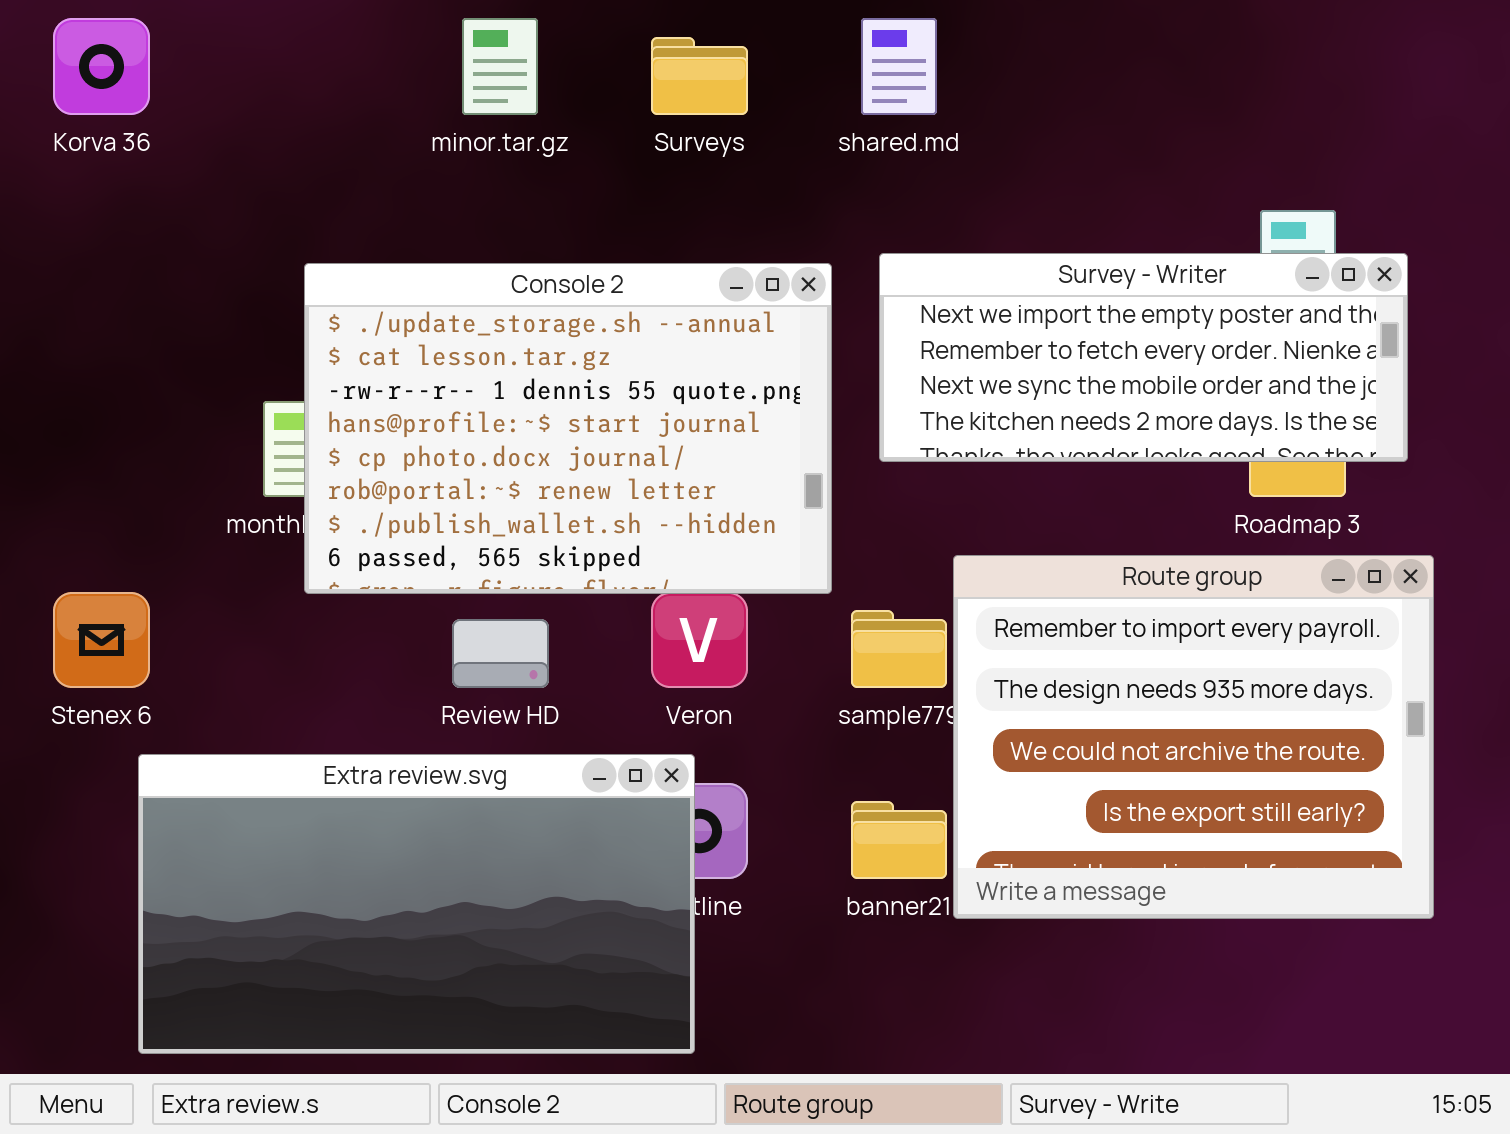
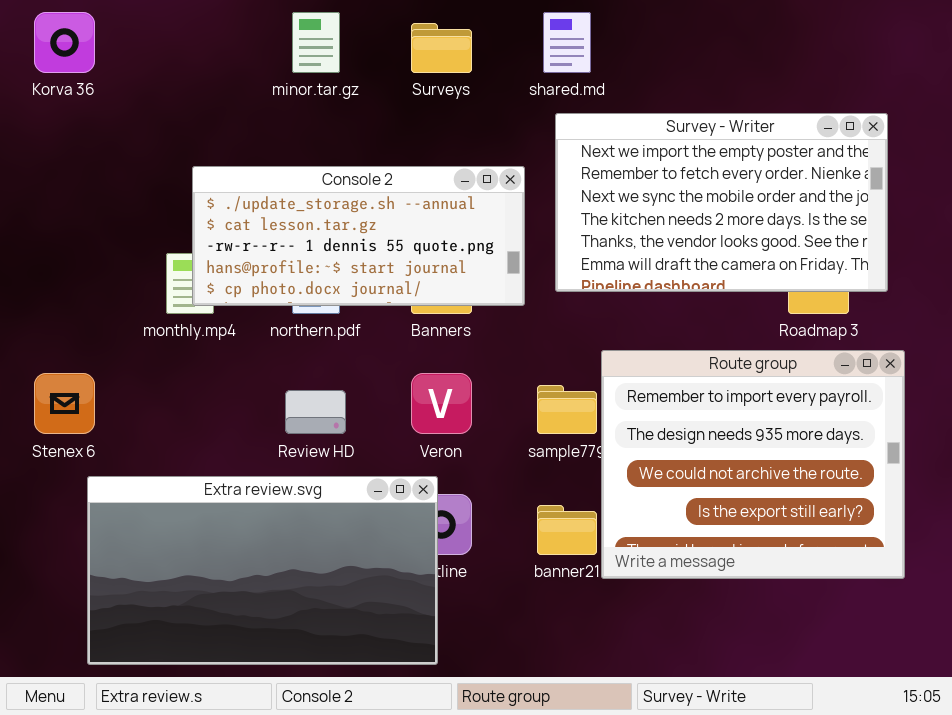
Survey - Writer: [879,253,1408,462] -> [555,113,888,292], resized
Console 2: [304,263,832,594] -> [192,166,525,306], resized

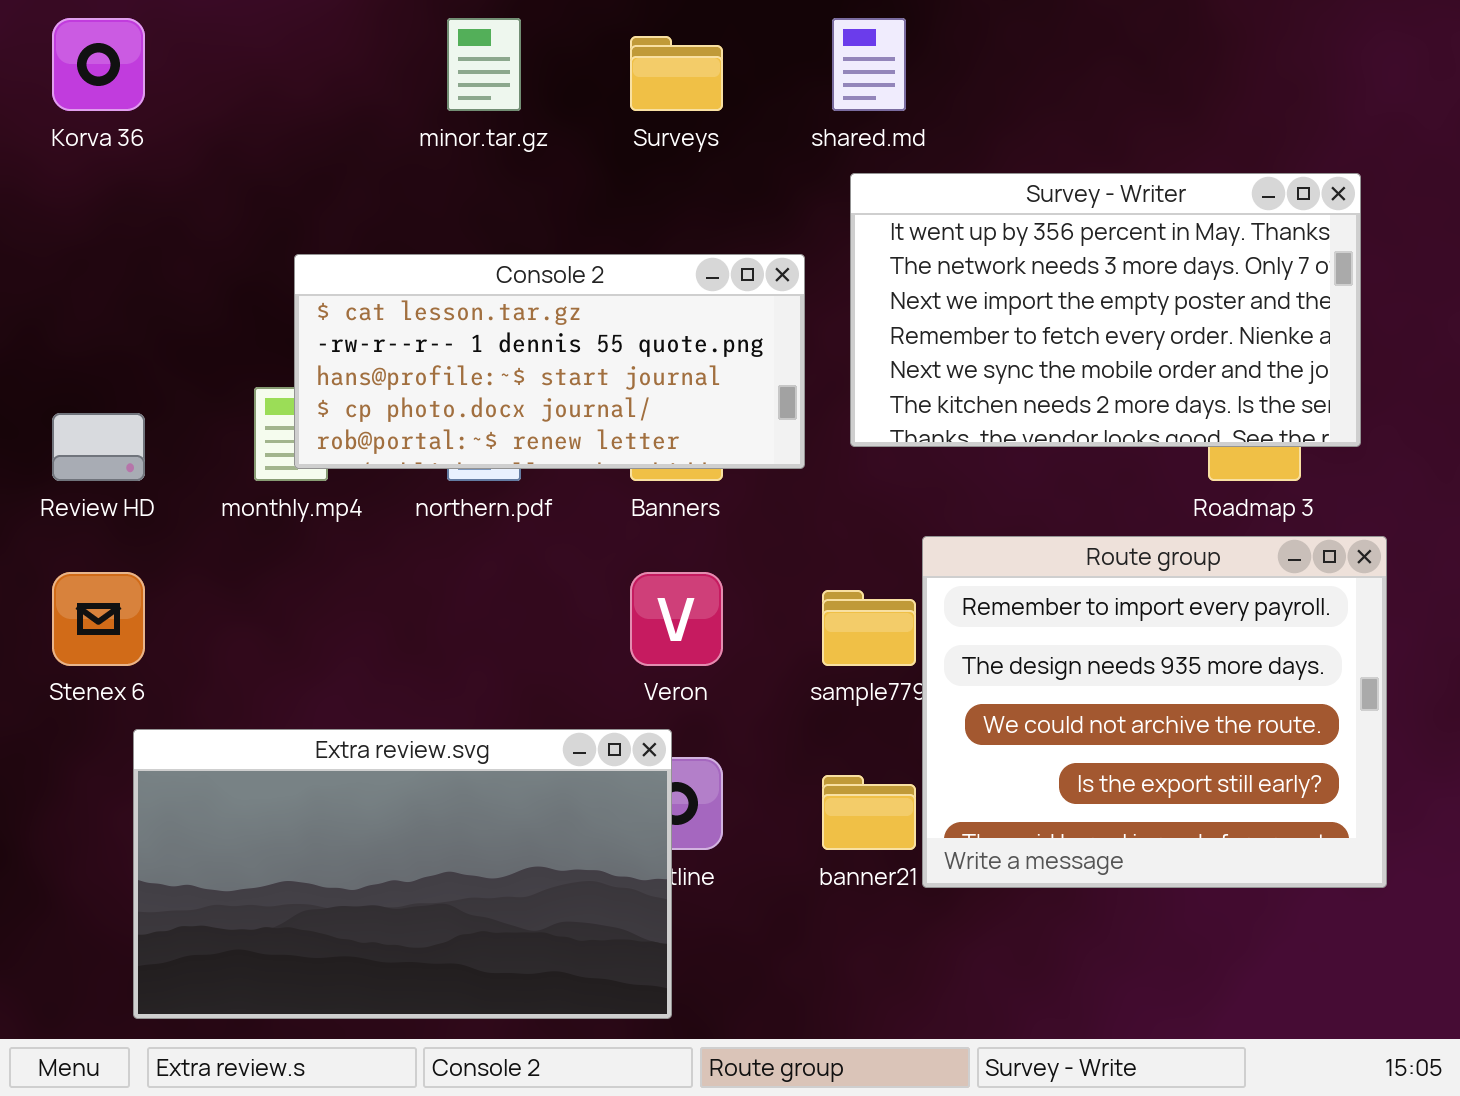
Survey - Writer: [555,113,888,292] -> [850,173,1361,447], scrolled up 2 rows
Console 2: [192,166,525,306] -> [294,254,805,469], scrolled down 1 row
Review HD: [285,390,346,434] -> [52,413,145,481], moved

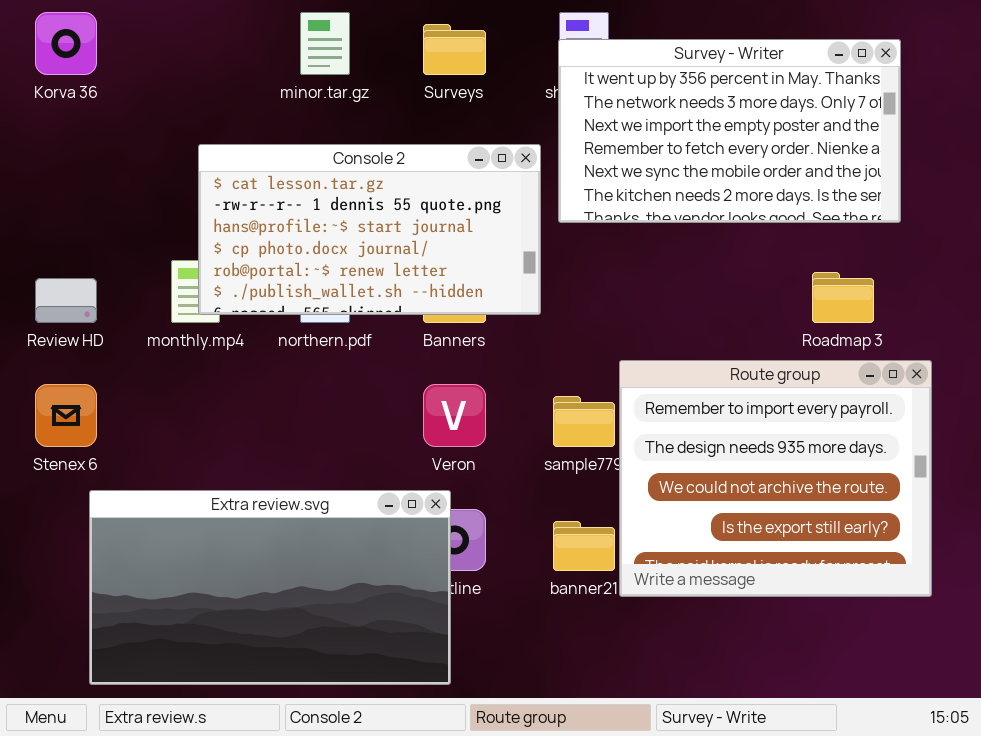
Survey - Writer: [850,173,1361,447] -> [558,39,901,223], moved
Console 2: [294,254,805,469] -> [198,144,541,315], resized

